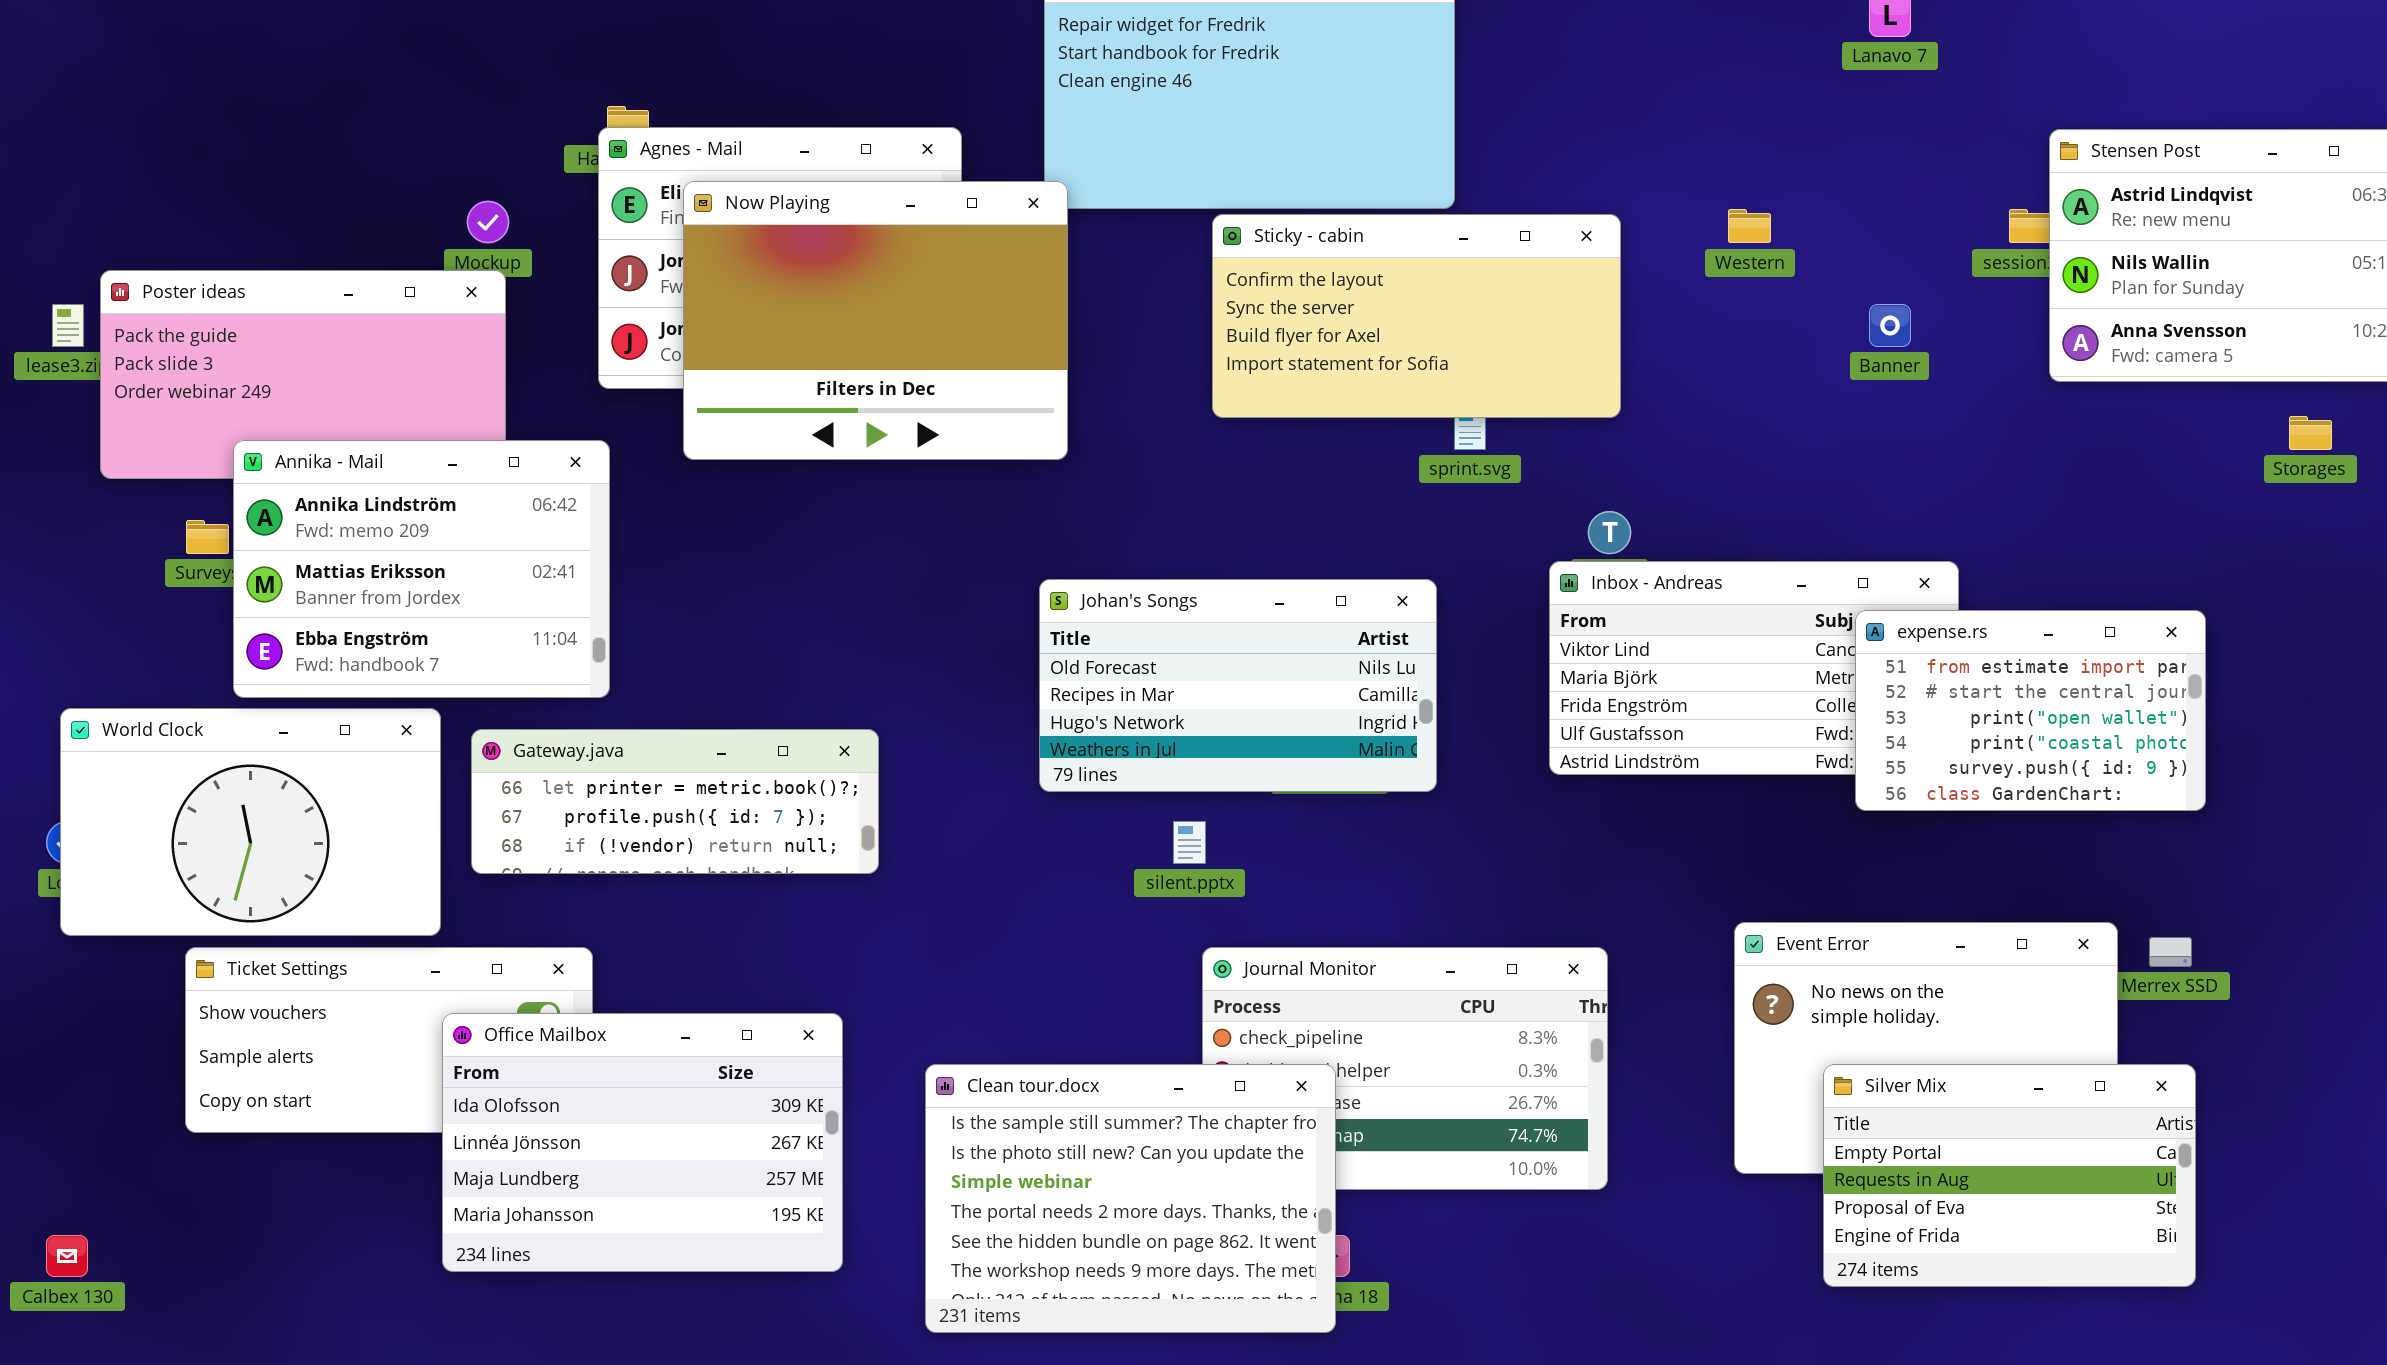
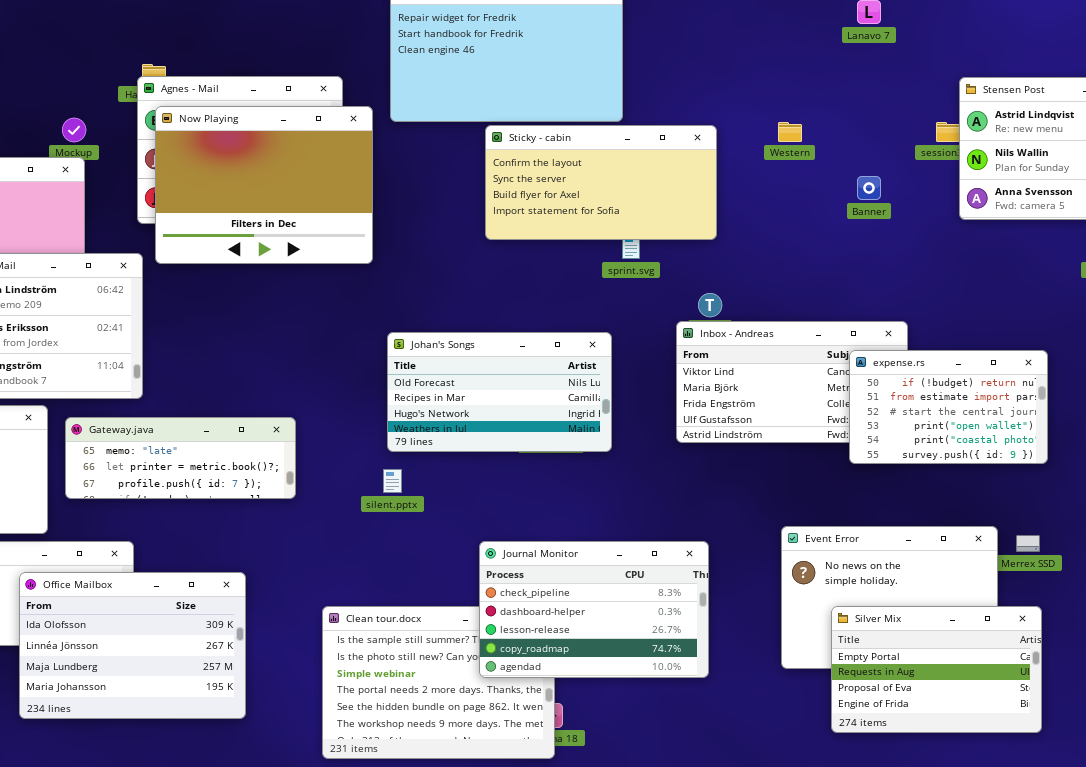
Now Playing: [683,181,1068,460] -> [155,106,373,264], moved
expense.rs: [1855,610,2206,811] -> [849,350,1048,464], scrolled up 1 row
Gateway.java: [471,729,879,874] -> [65,417,296,499], scrolled up 1 row
silent.pptx: [1173,821,1206,864] -> [383,469,402,493], moved
Journal Monitor: [1202,947,1608,1190] -> [479,541,709,678], raised
Office Mailbox: [442,1013,843,1272] -> [19,572,246,719], moved

